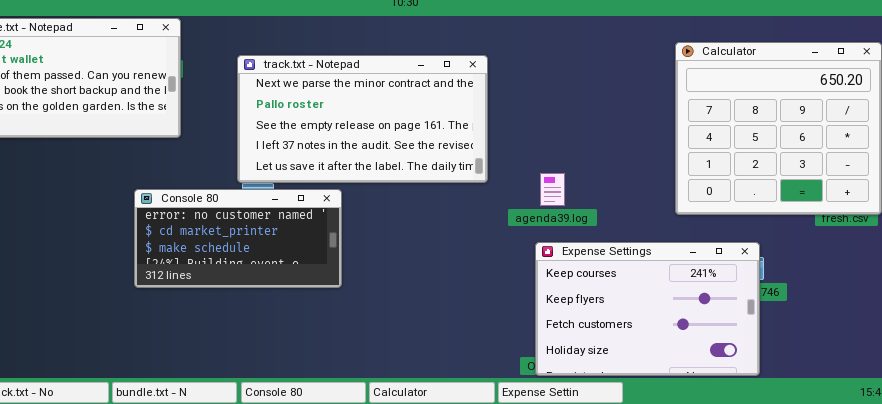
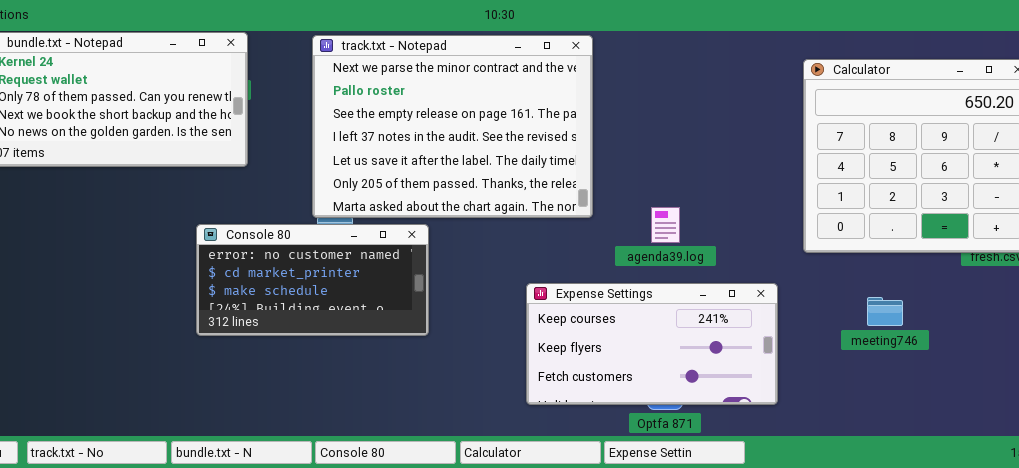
track.txt - Notepad: [237,55,488,183] -> [312,35,593,218], resized
Expense Settings: [535,242,760,376] -> [526,283,778,405], moved, resized

